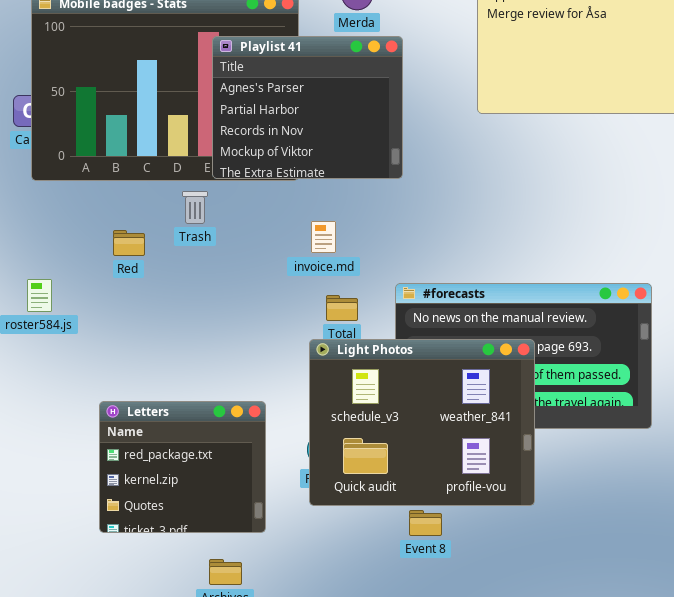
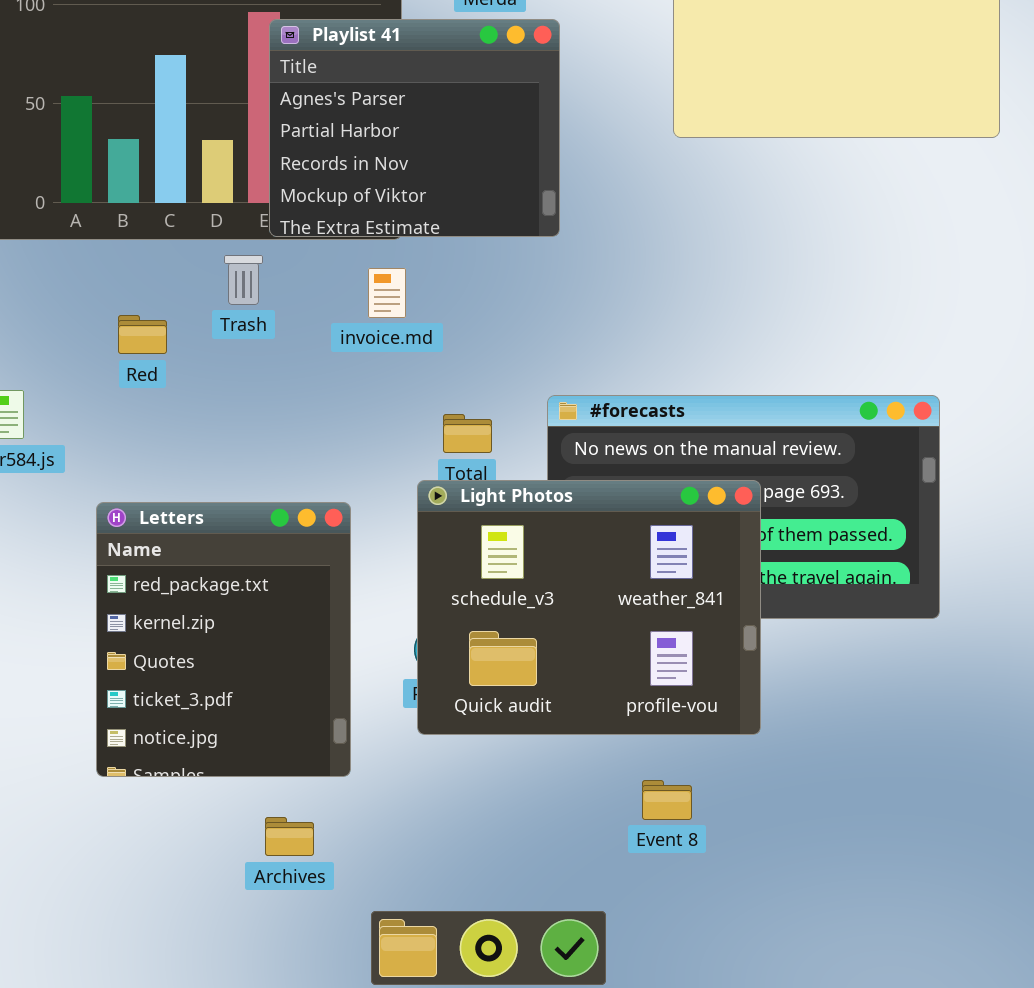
invoice.md: [311,221,336,253] -> [368,268,406,318], moved
Letters: [99,401,266,533] -> [96,502,351,777], resized
Event 8: [409,510,442,536] -> [642,780,692,820], moved

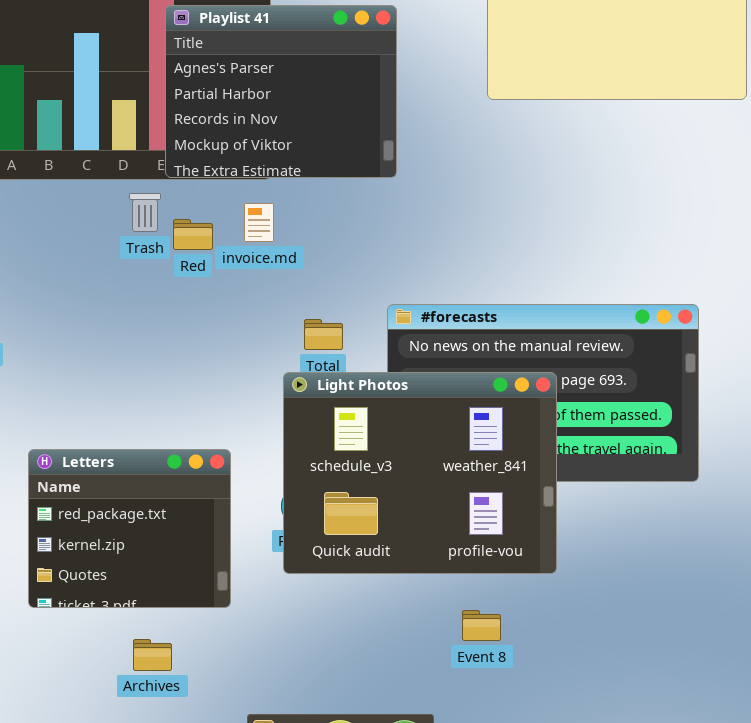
Red: [118,315,167,354] -> [173,219,213,250], moved
Letters: [96,502,351,777] -> [28,449,231,608], resized
Archives: [265,817,314,856] -> [133,639,172,671], moved

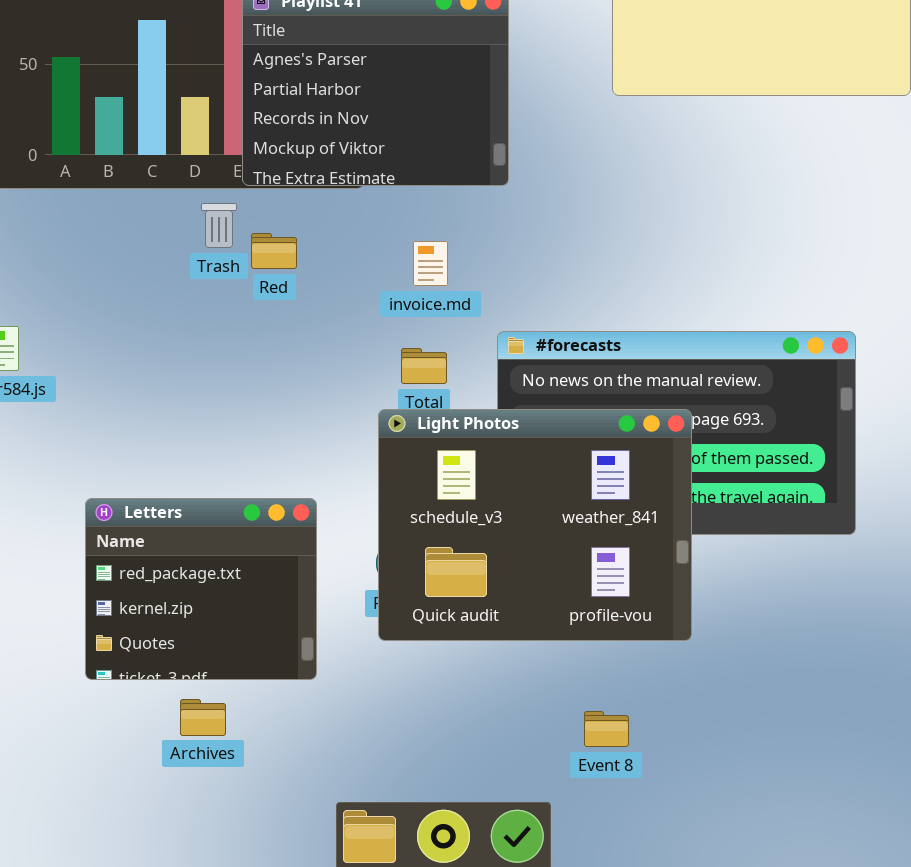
invoice.md: [244,203,274,242] -> [413,241,448,286], moved
Event 8: [462,610,501,641] -> [584,711,629,747], moved
Archives: [133,639,172,671] -> [180,699,226,736], moved

